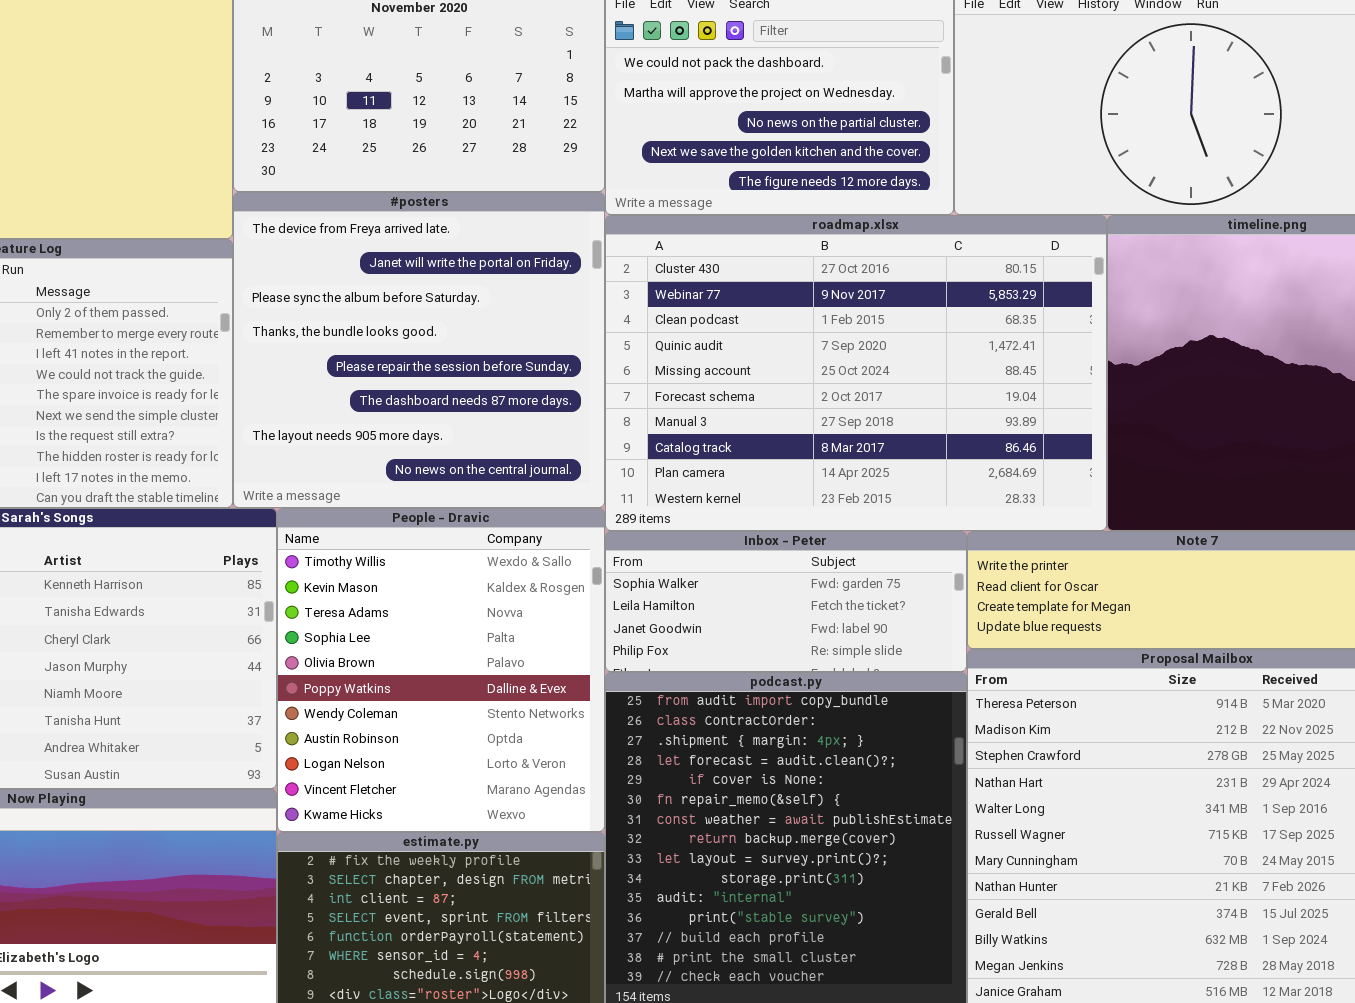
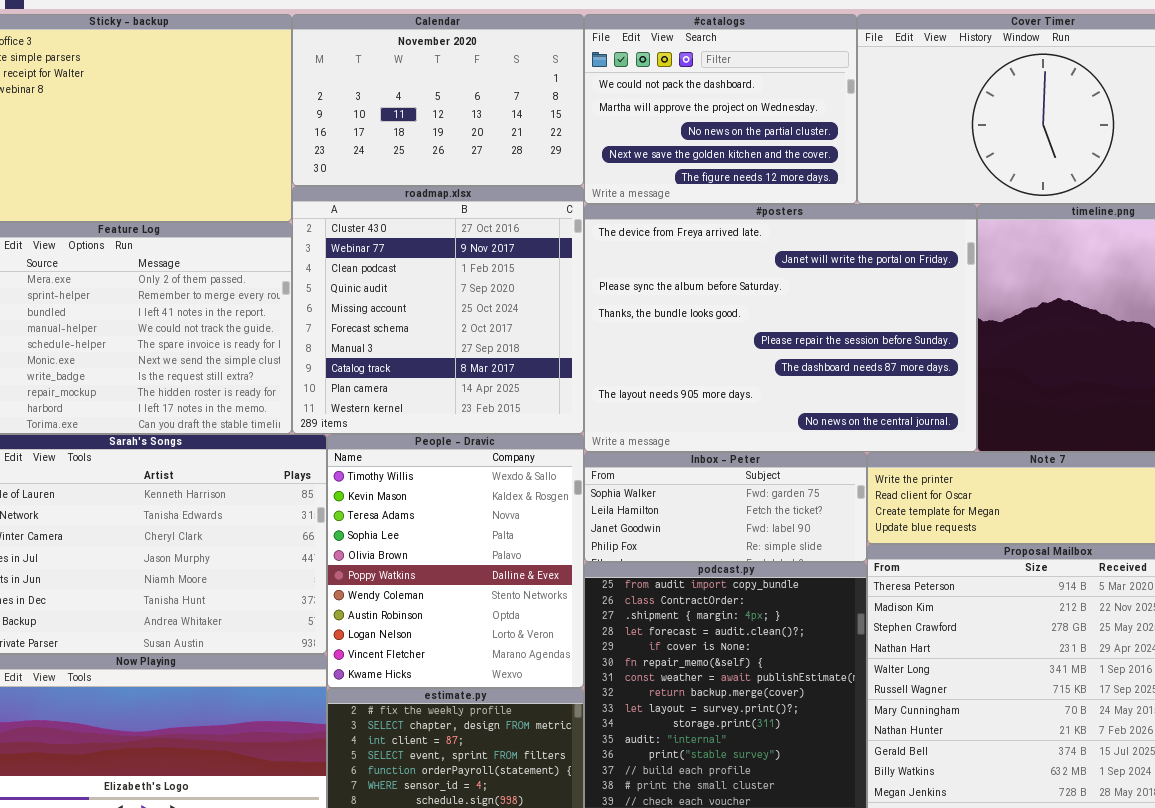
#posters: [233,192,605,508] -> [584,204,977,452], moved, resized
roadmap.xlsx: [605,215,1107,531] -> [292,186,584,434], moved, resized

